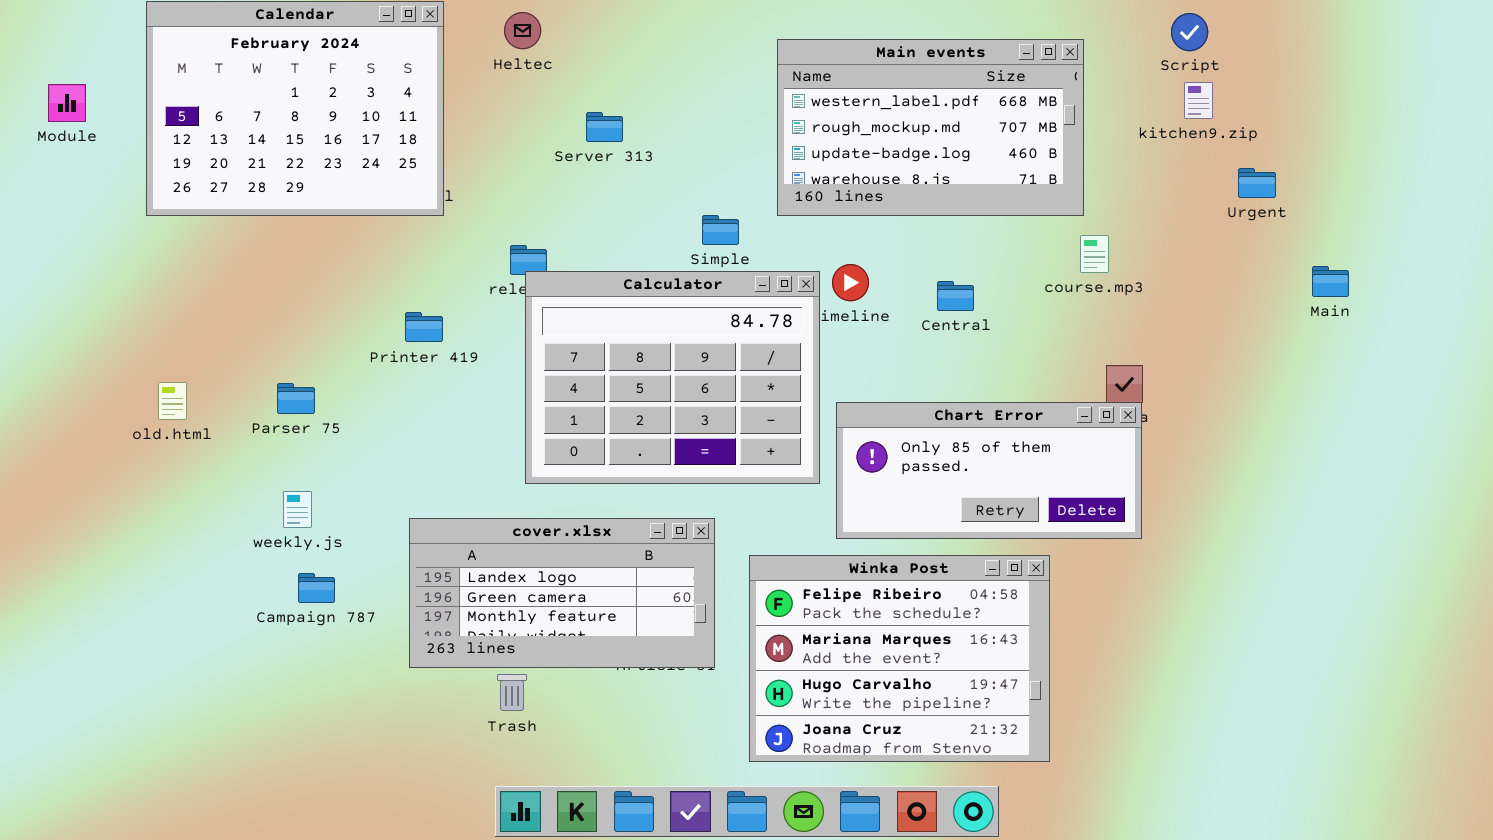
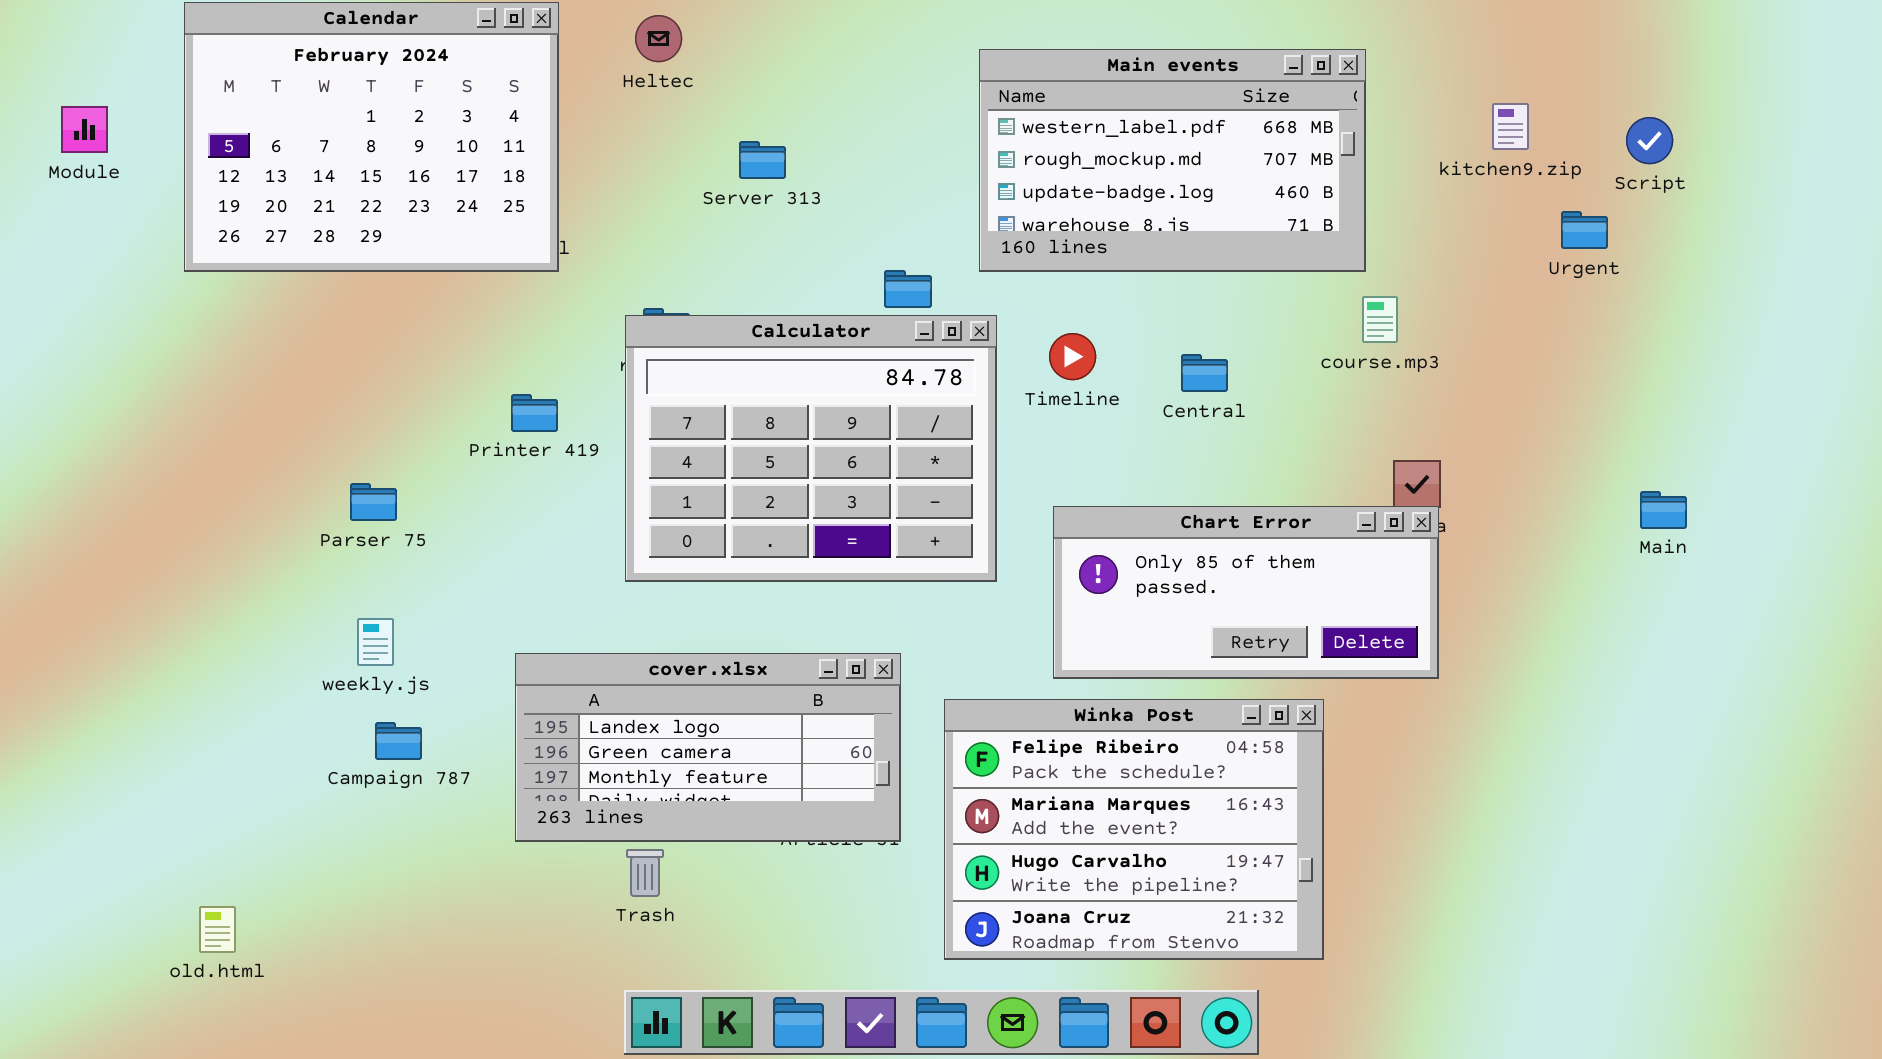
Script: [1171,13,1208,51] -> [1626,117,1673,164], moved
Main: [1312,266,1349,297] -> [1640,491,1687,529], moved
Calculator: [525,271,820,484] -> [625,315,997,582], moved
old.html: [158,382,187,420] -> [199,906,236,953], moved

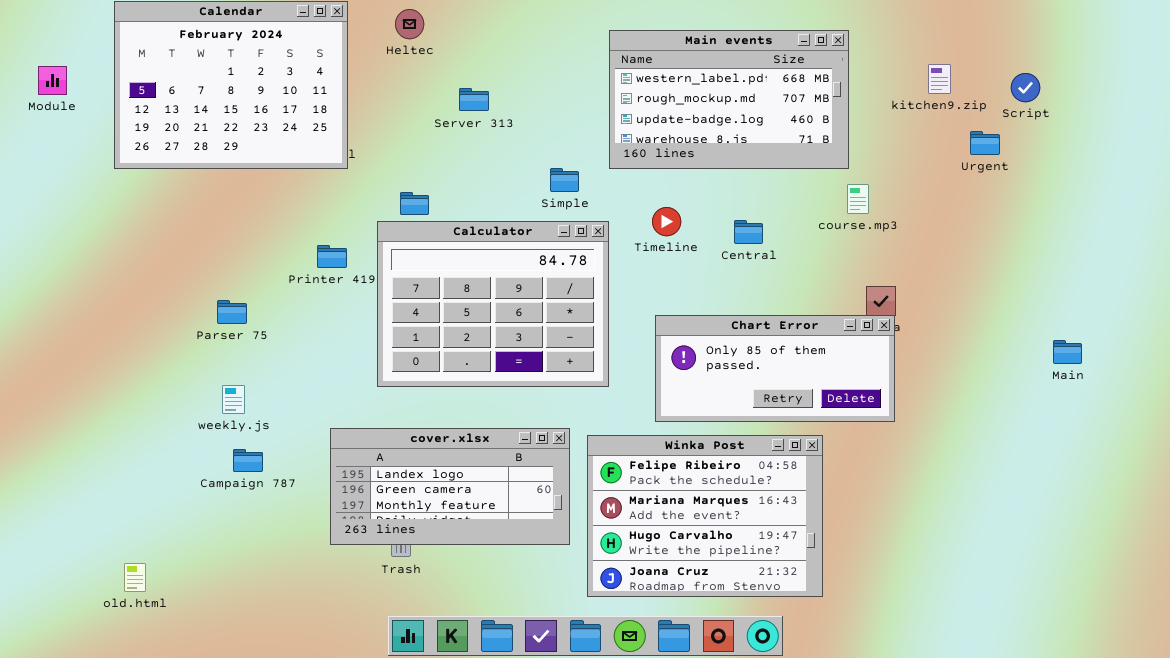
Calculator: [625,315,997,582] -> [377,221,609,387], moved
Main: [1640,491,1687,529] -> [1053,340,1082,364], moved
cover.xlsx: [515,653,901,842] -> [330,428,570,545], moved

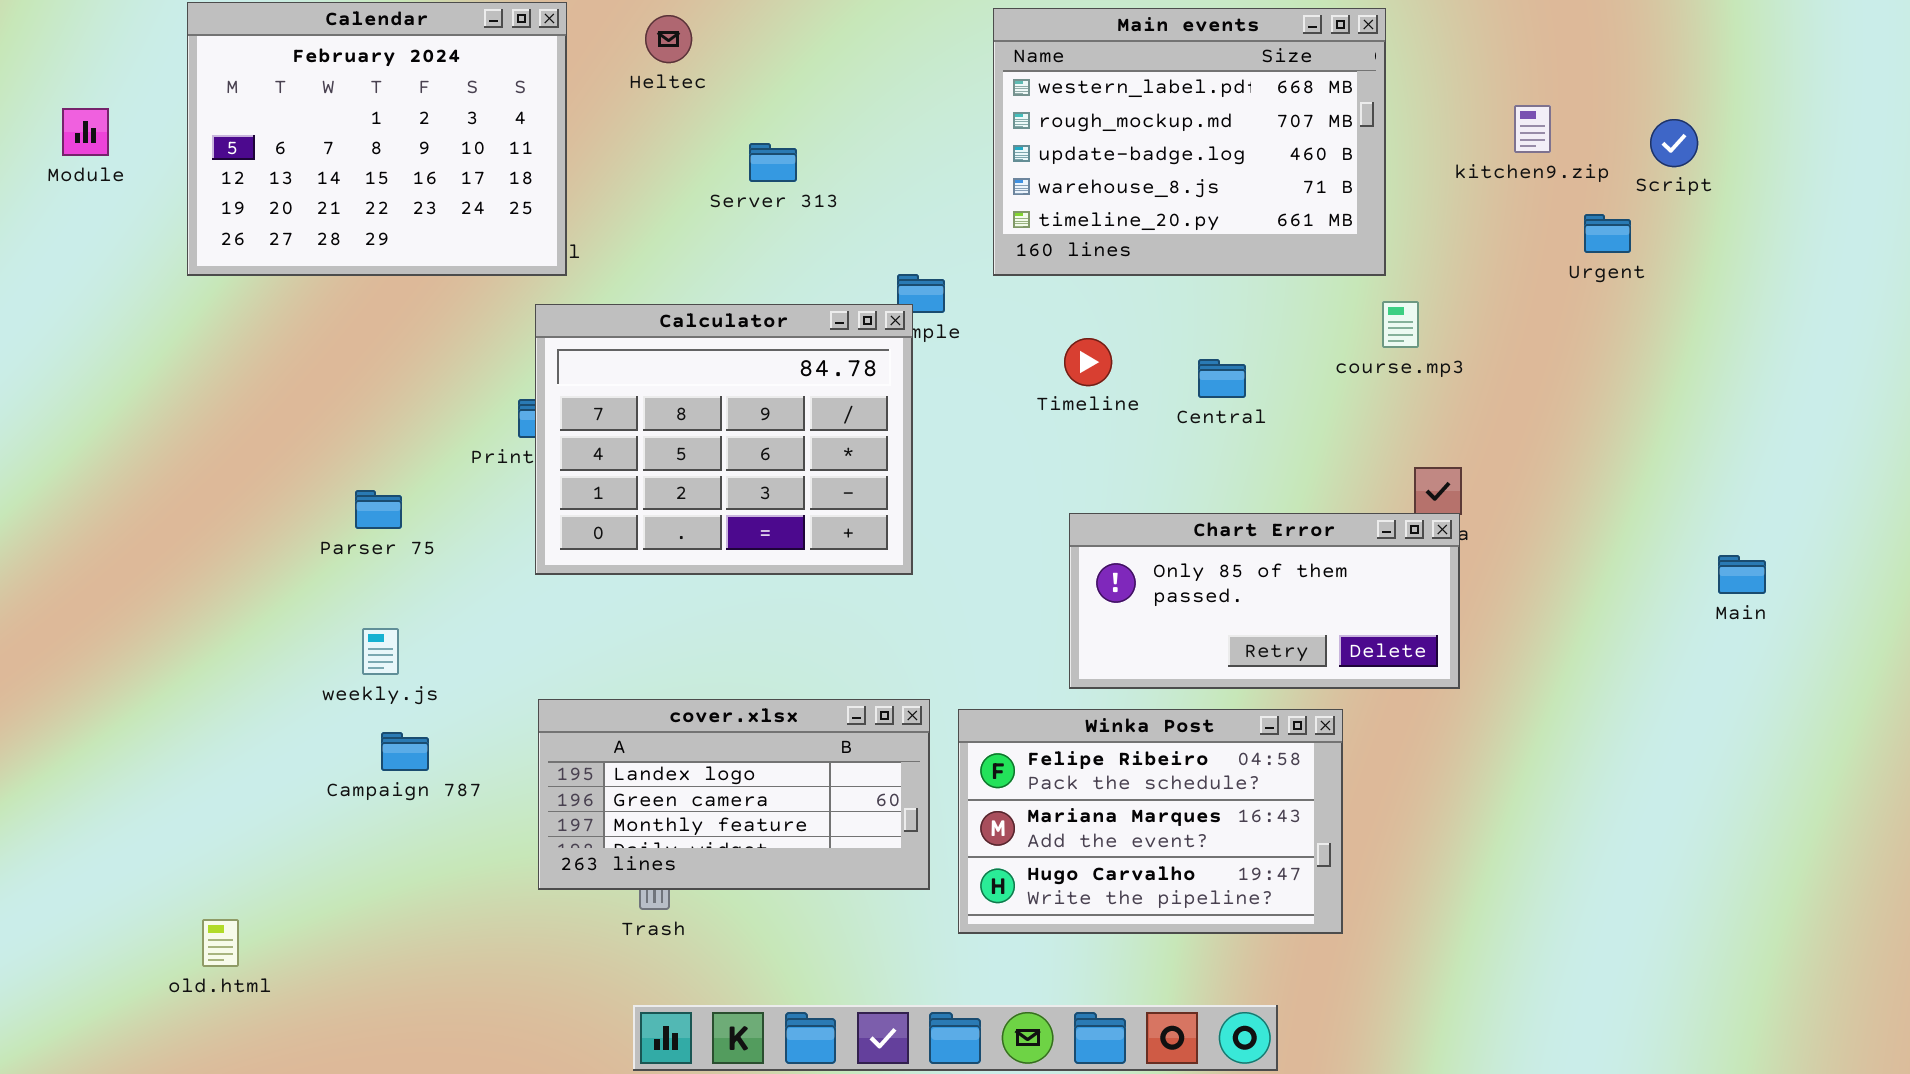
Main events: [609,30,849,169] -> [993,8,1386,276], resized
Calculator: [377,221,609,387] -> [535,304,913,575], moved
Winka Post: [587,435,823,597] -> [958,709,1343,934], resized

